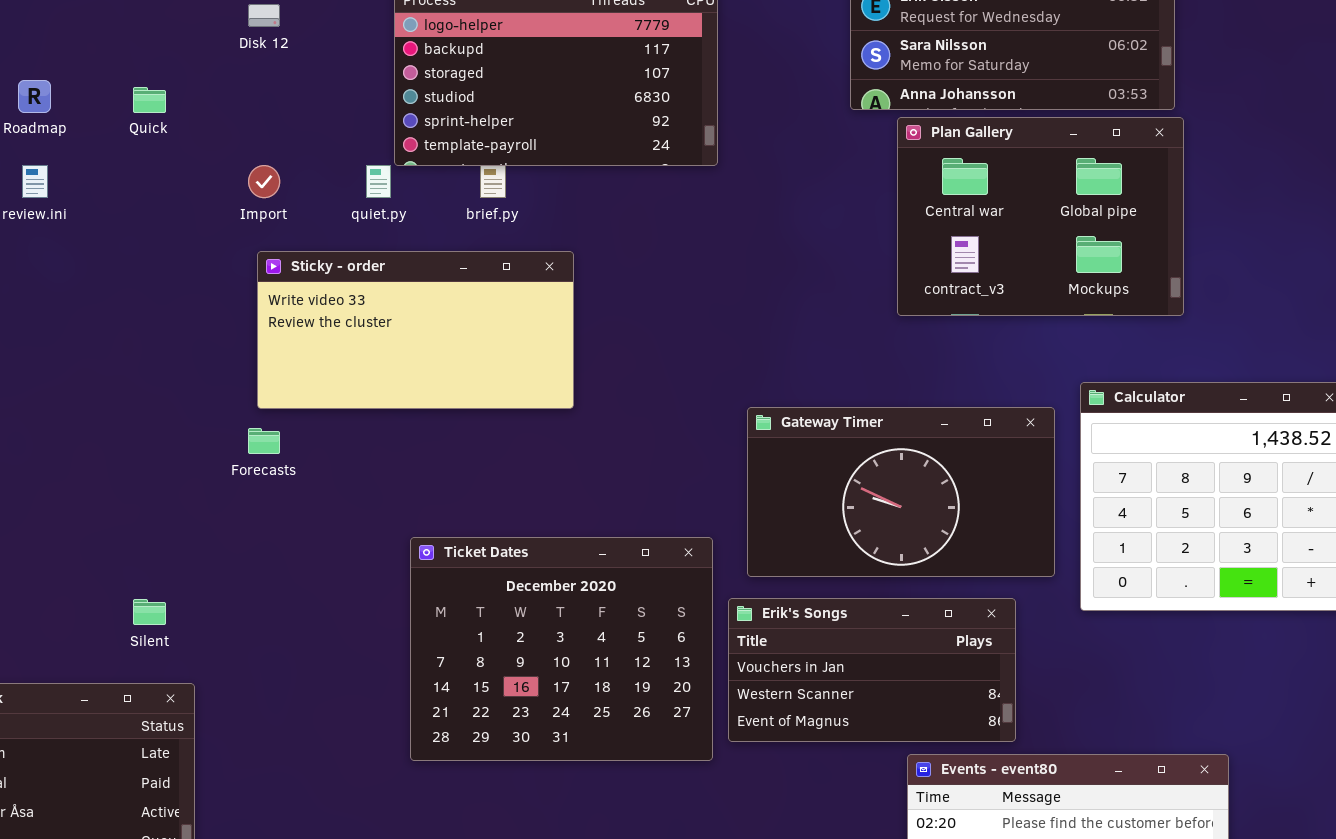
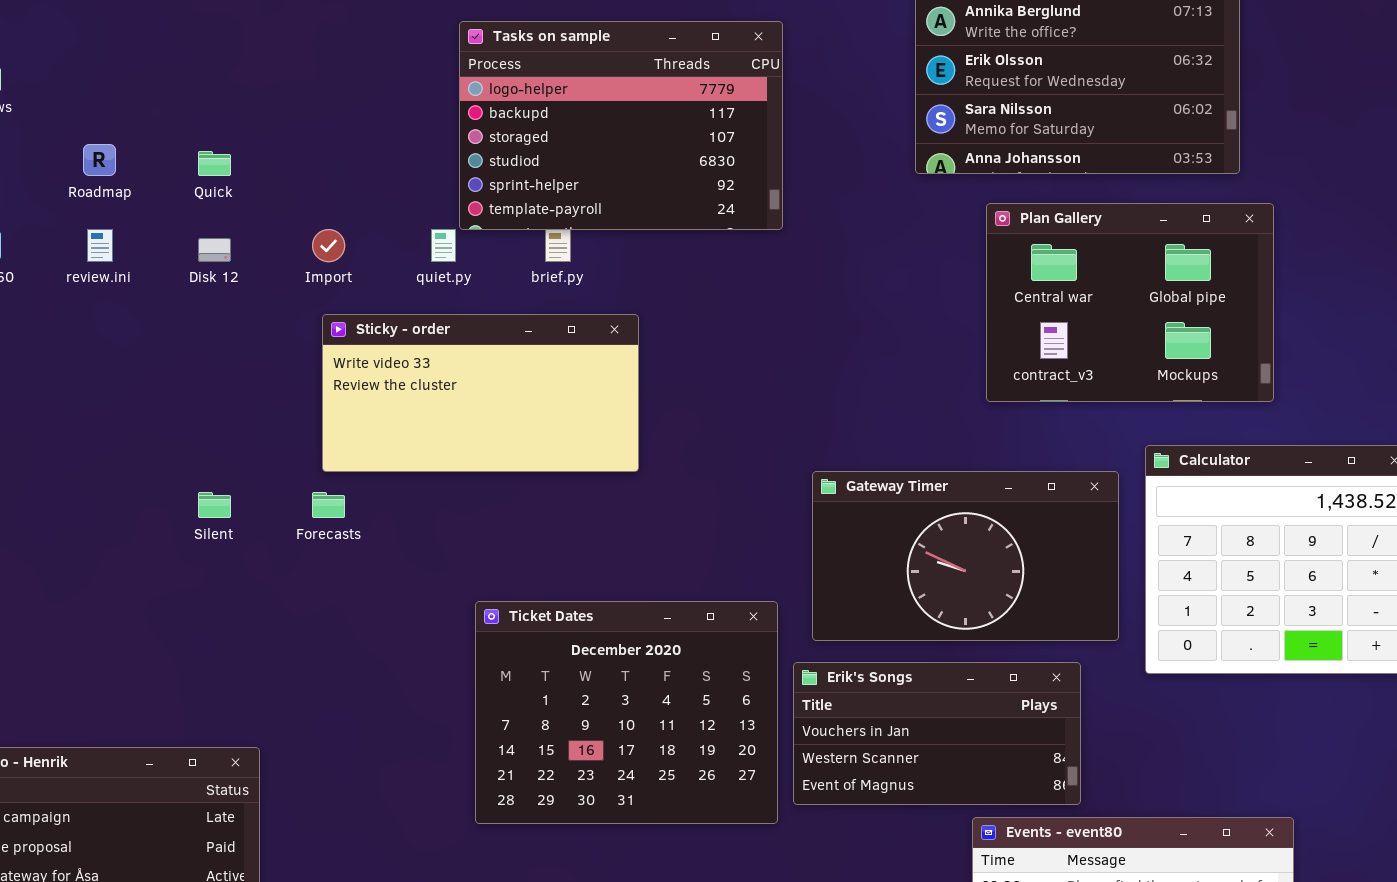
Disk 12: [248,4,280,27] -> [198,238,231,262], moved
Plan Gallery: [897,117,1184,316] -> [986,203,1274,402], moved
Silent: [133,599,166,625] -> [198,492,231,518], moved

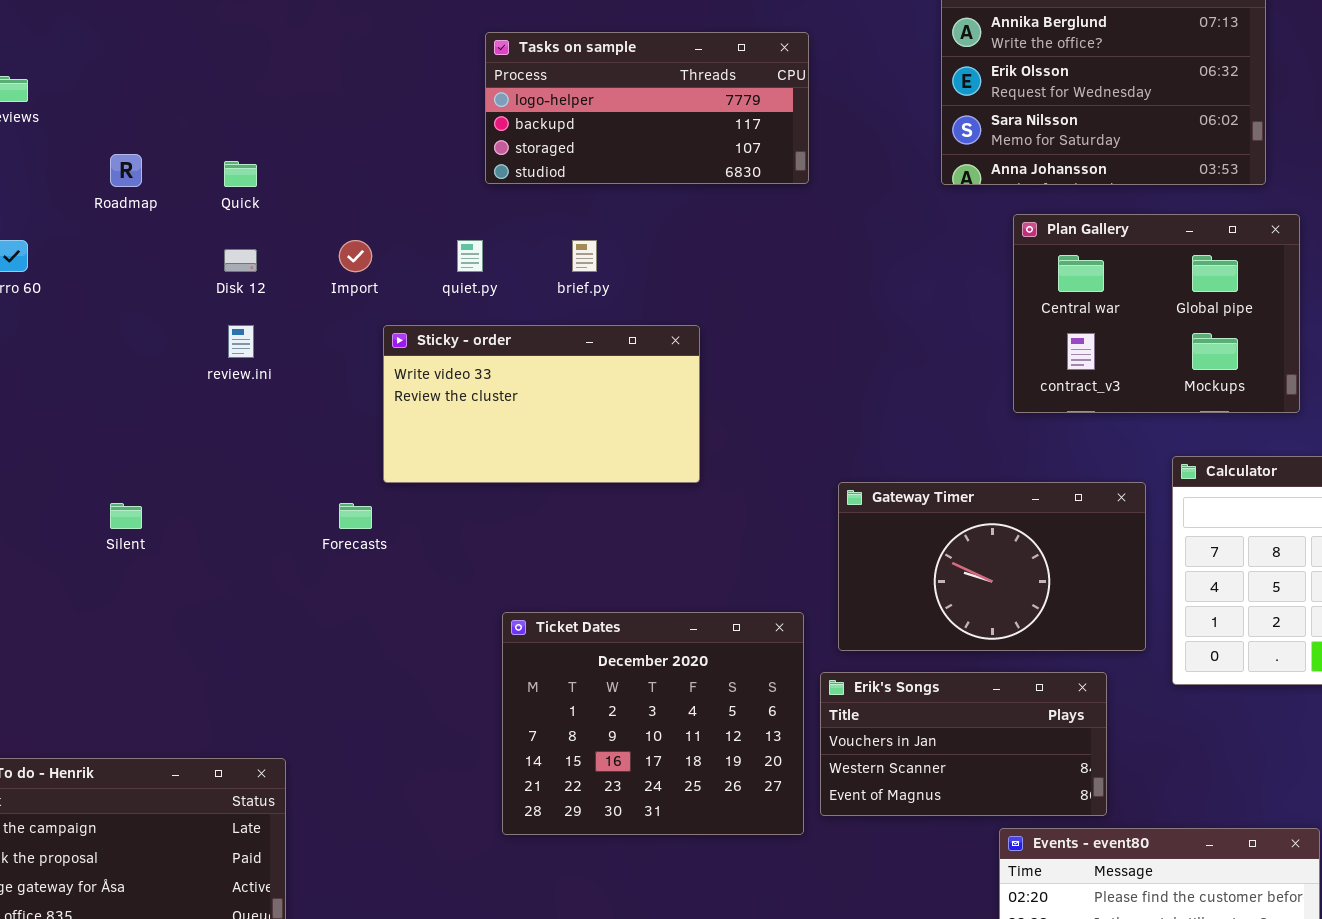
Tasks on sample: [459,21,783,230] -> [485,32,809,184], resized
review.ini: [87,229,113,262] -> [228,325,254,358], moved
Sticky - order: [322,314,639,472] -> [383,325,700,483], moved
Silent: [198,492,231,518] -> [110,503,142,529], moved

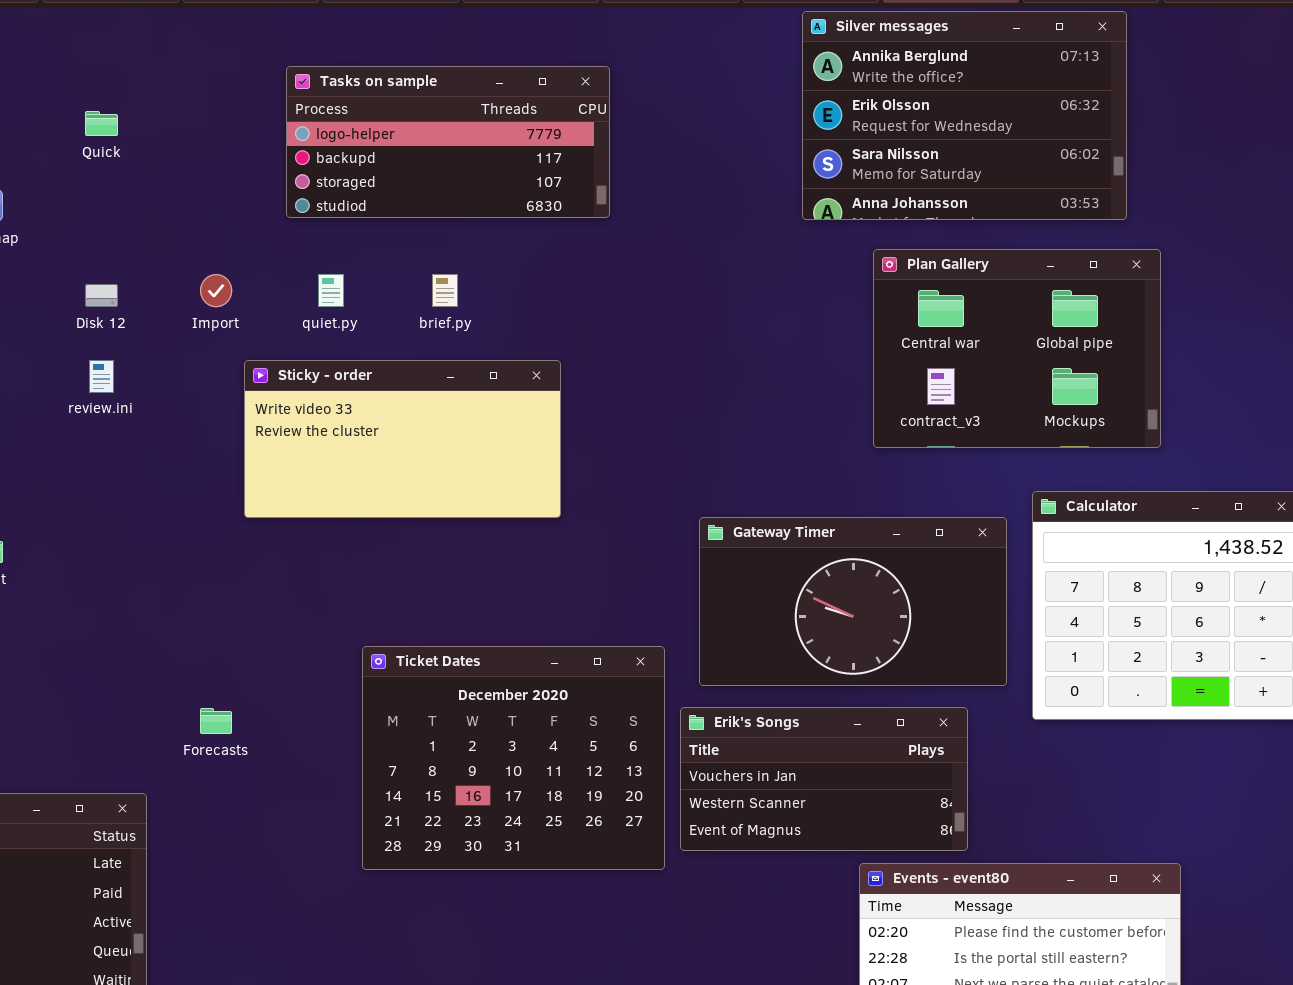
Tasks on sample: [485,32,809,184] -> [286,66,610,218], moved
Quick: [224,161,257,187] -> [85,111,118,136], moved
Forecasts: [339,503,372,529] -> [200,708,232,734], moved

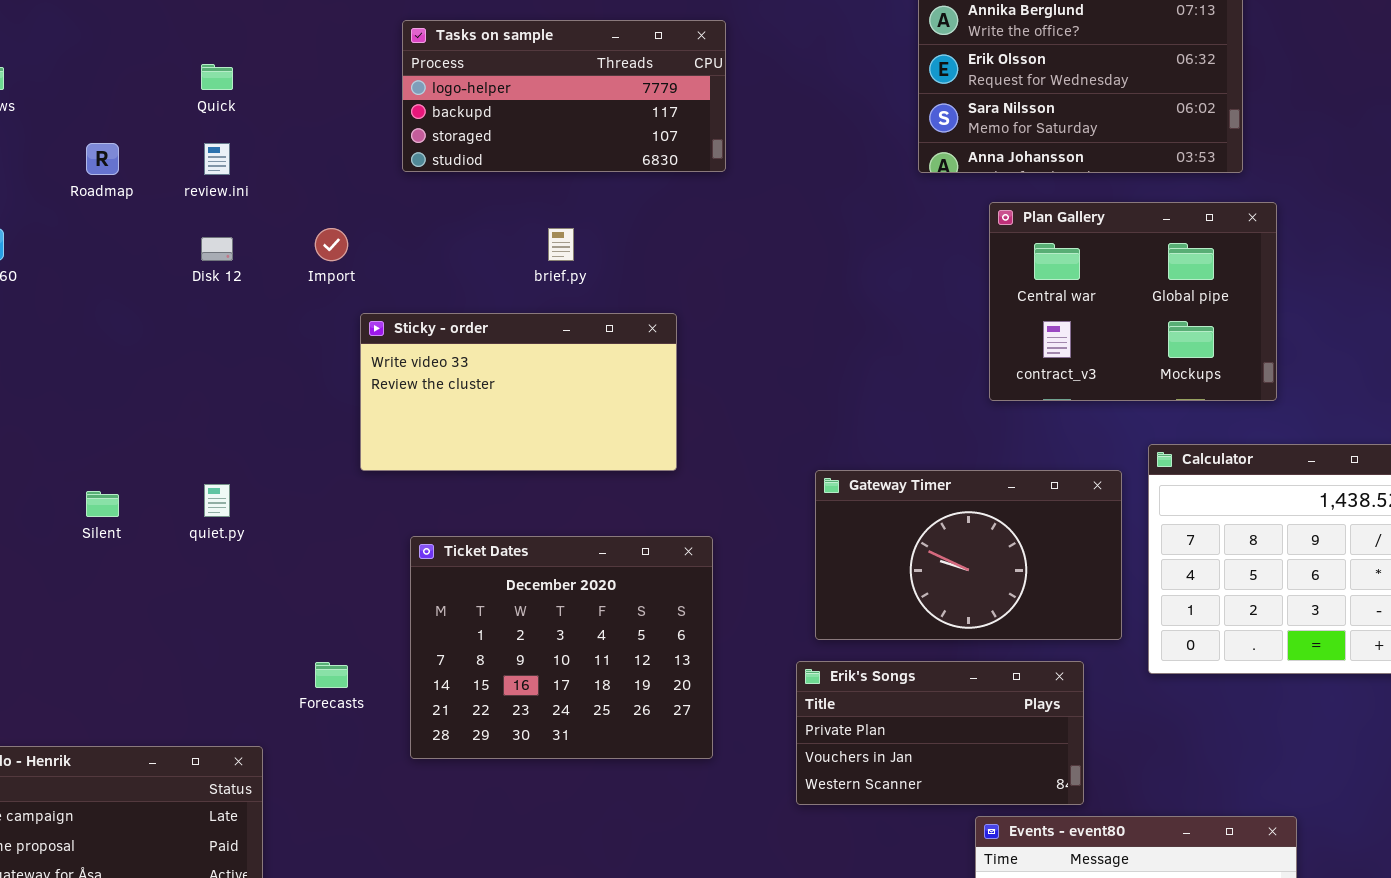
quiet.py: [318,274,344,307] -> [204,484,230,517], moved
review.ini: [89,360,114,393] -> [204,143,230,175], moved
Ticket Dates: [362,646,665,870] -> [410,536,713,759], moved
Erik's Songs: [680,707,968,851] -> [796,661,1084,805], scrolled up 1 row

